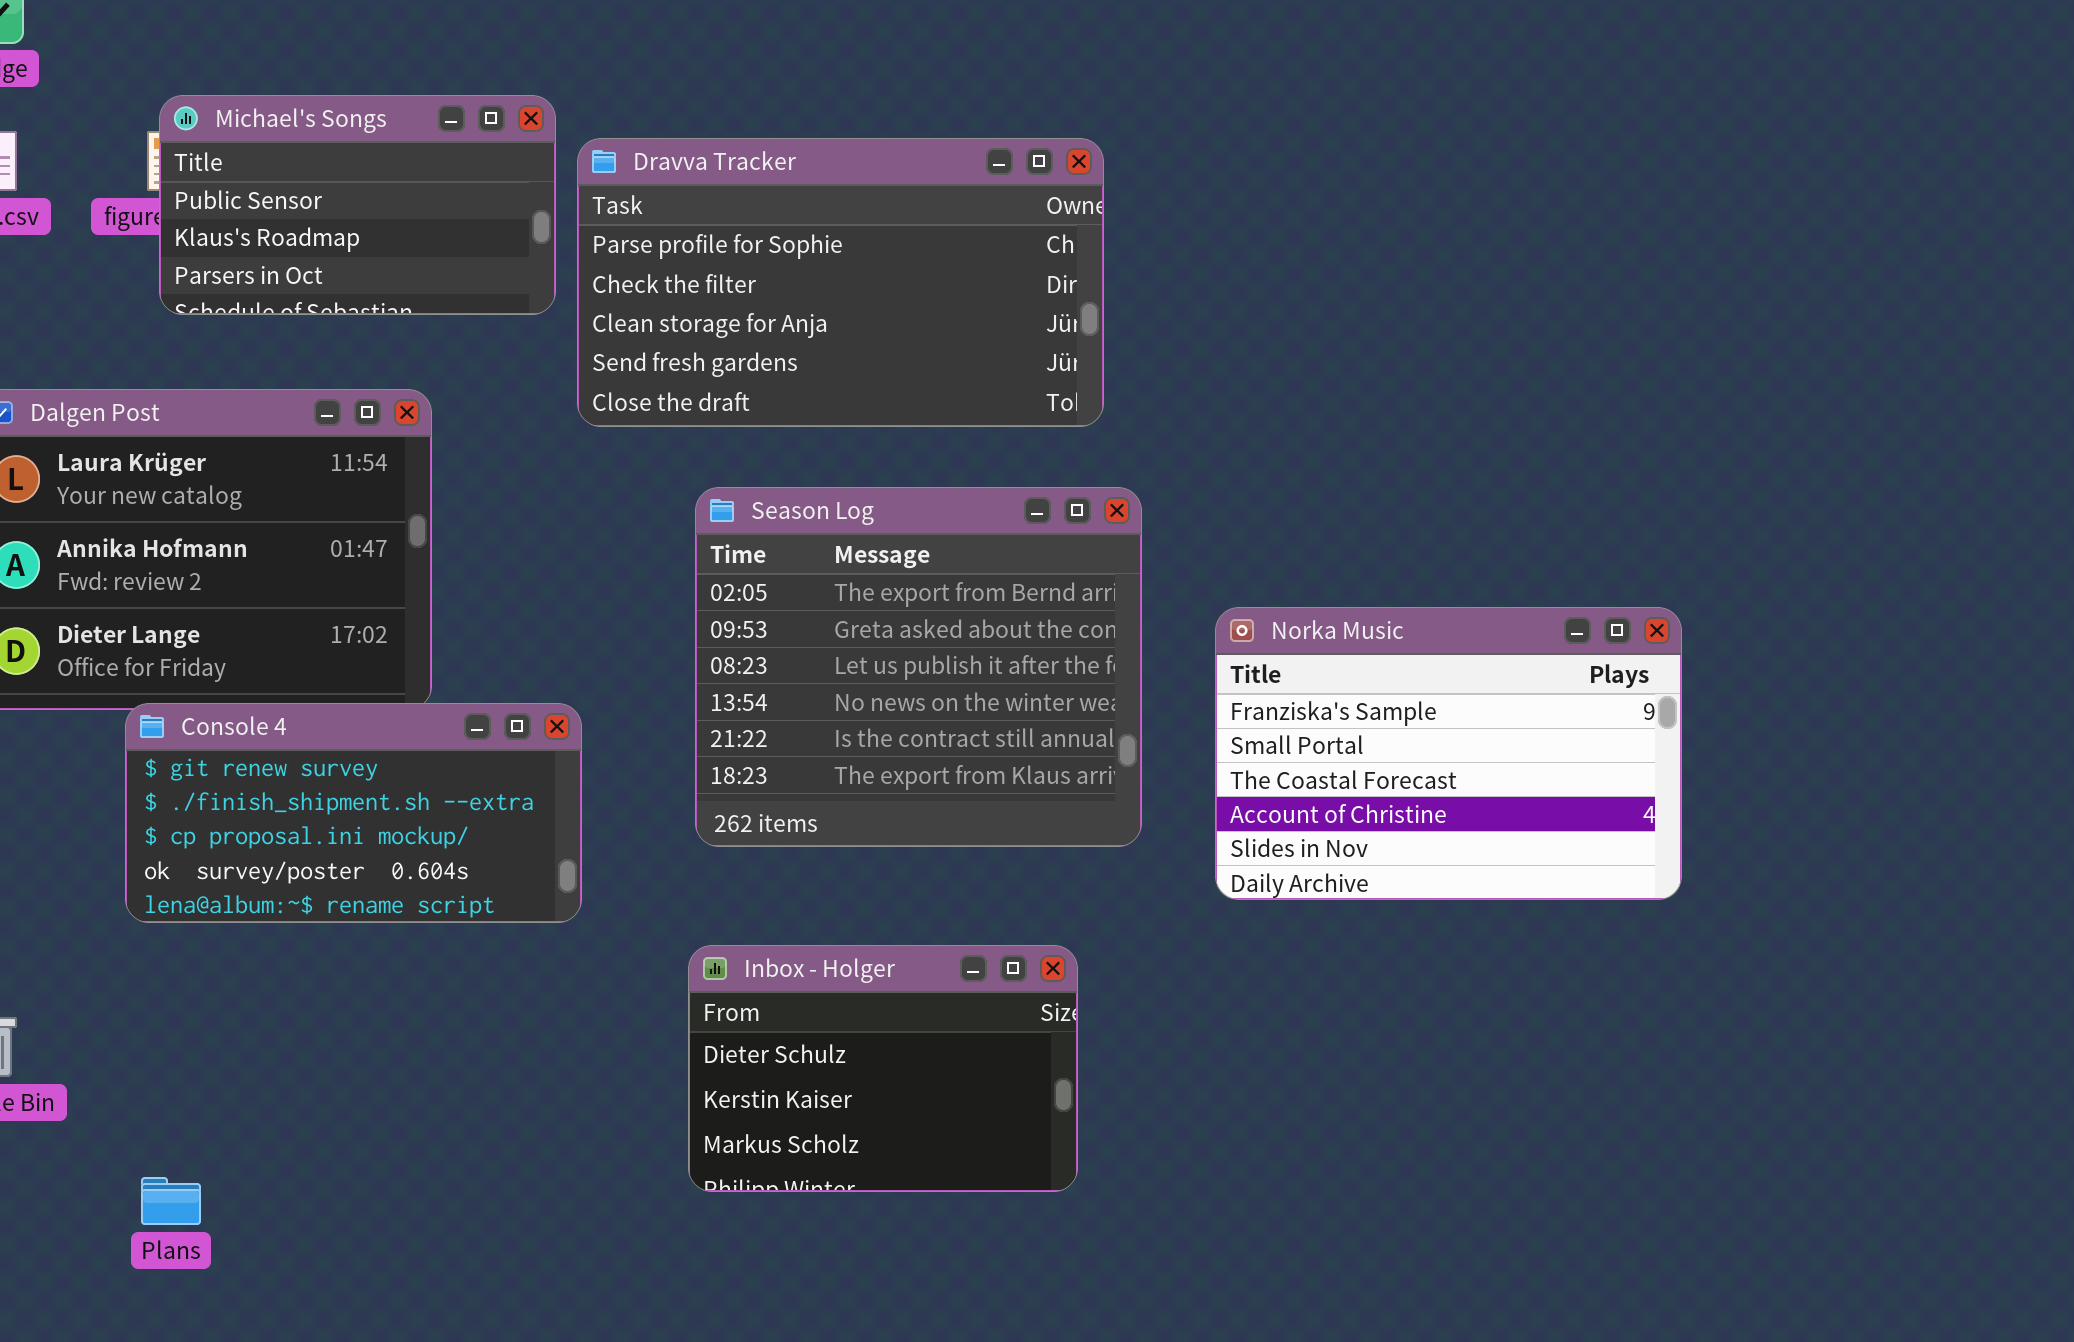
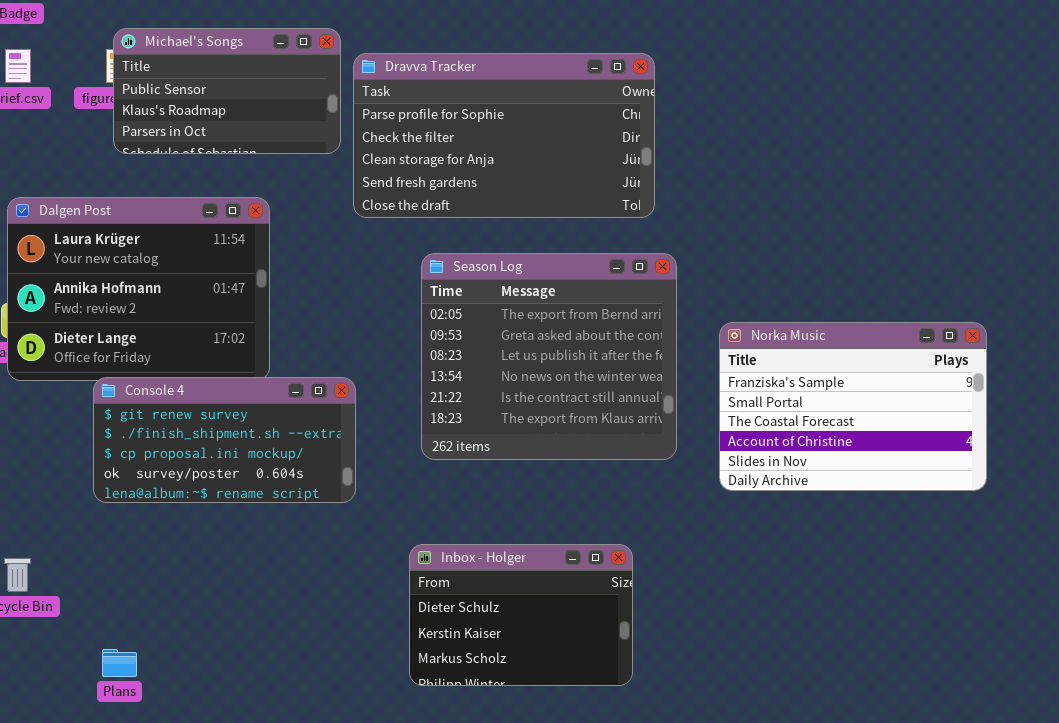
Inbox - Holger: [688,945,1078,1192] -> [409,544,633,686], moved

